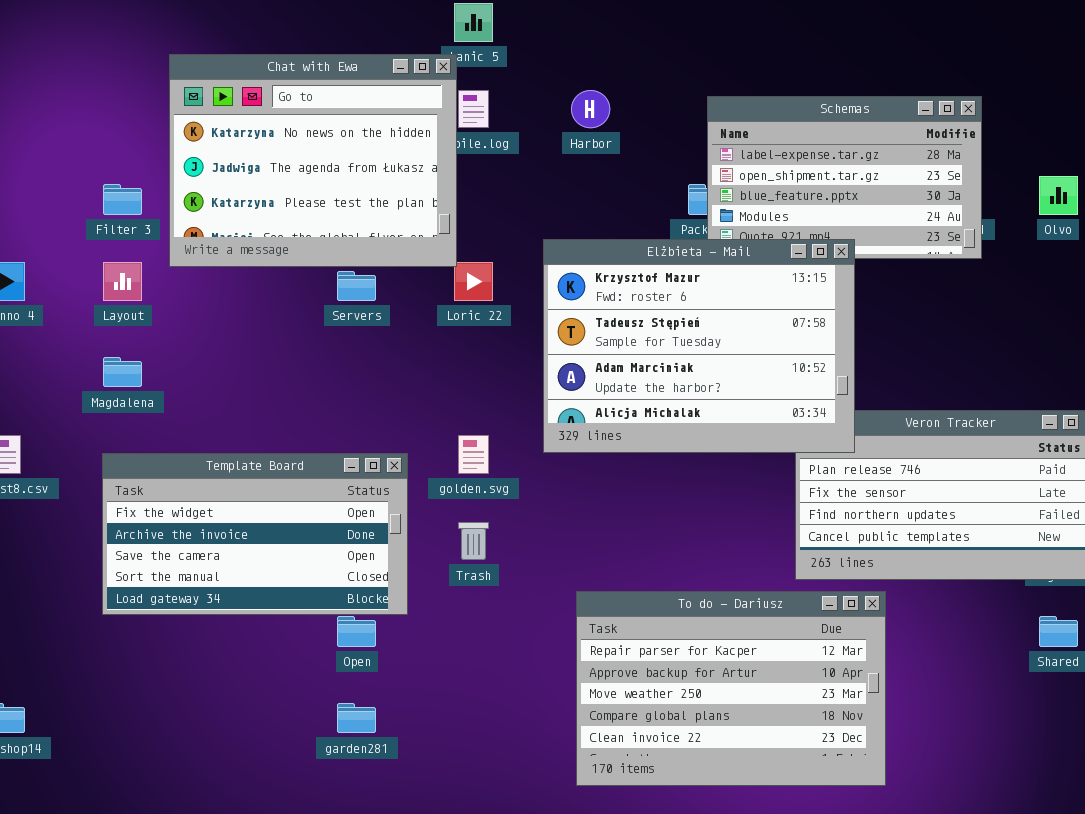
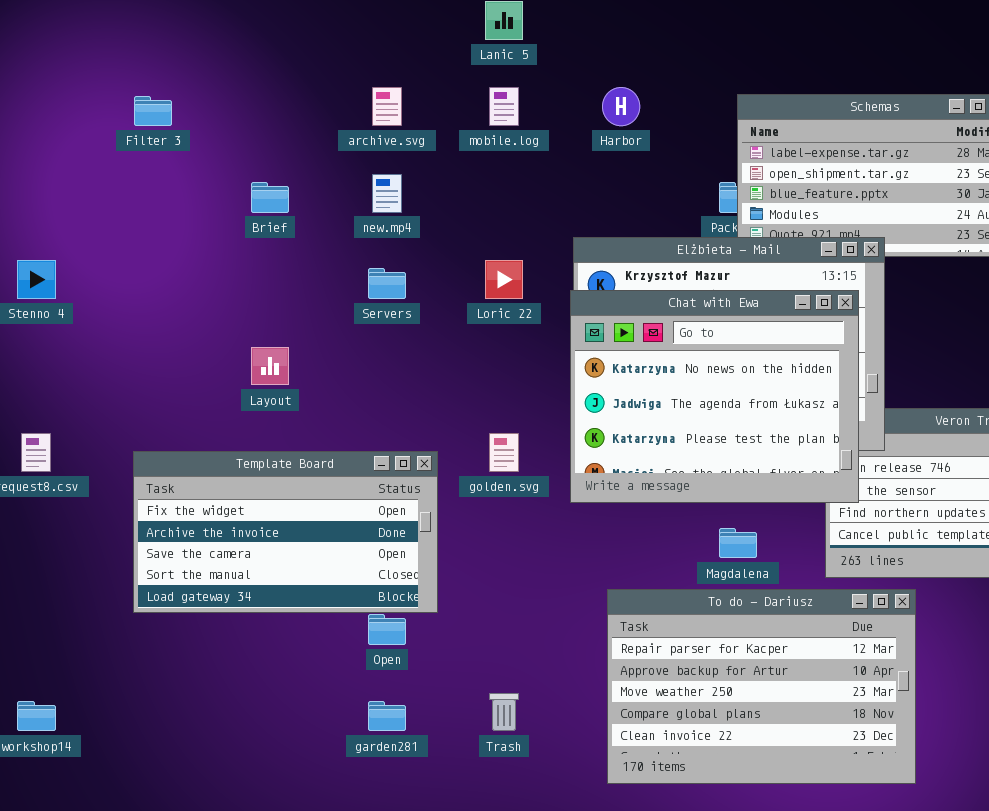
Chat with Ewa: [169,54,457,267] -> [570,290,859,503], moved
Filter 3: [103,184,142,215] -> [134,96,172,126], moved
Layout: [103,262,142,301] -> [251,347,289,385], moved
Magdalena: [103,357,142,387] -> [719,528,757,558], moved
Trash: [458,522,489,560] -> [489,693,519,731], moved

